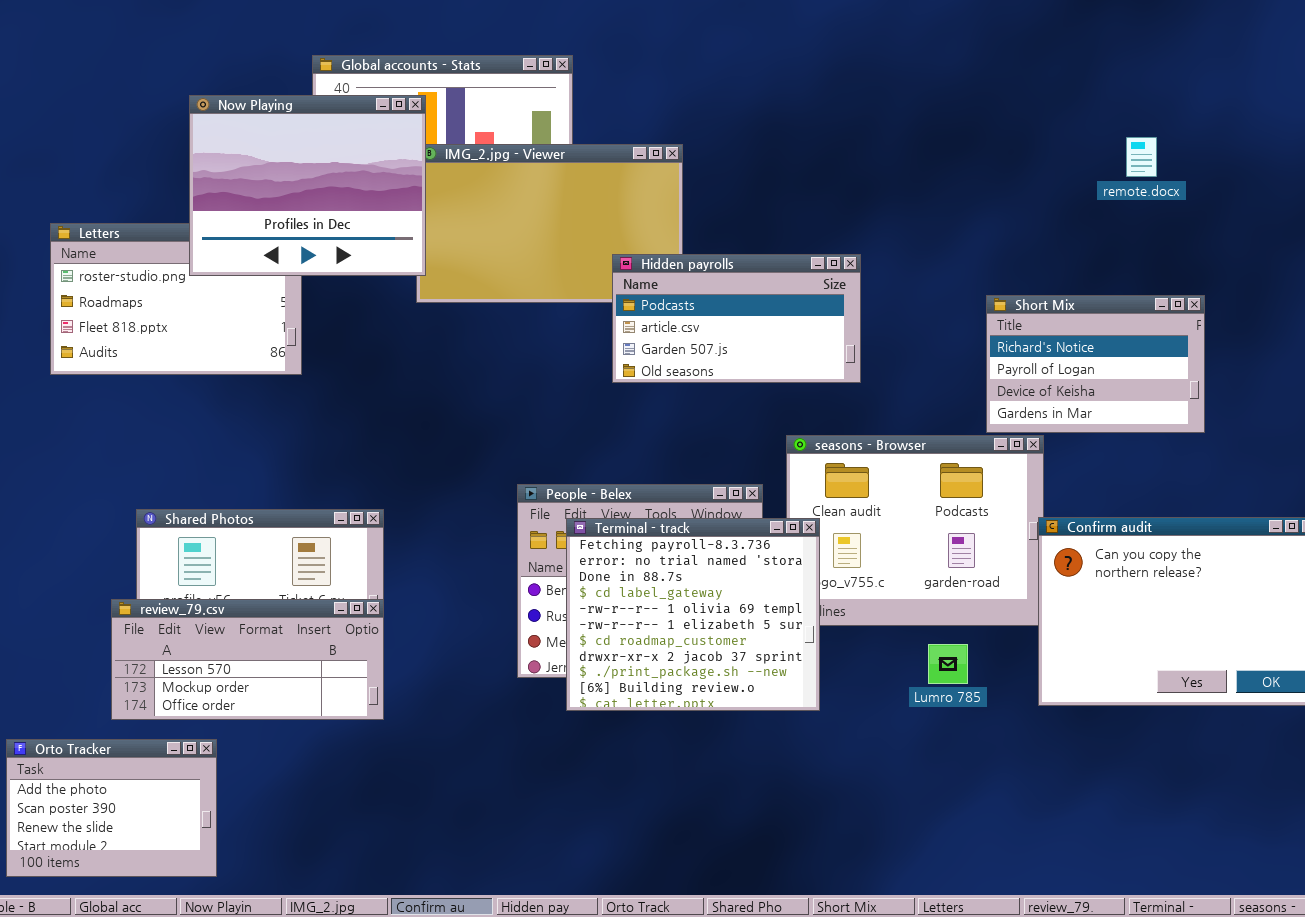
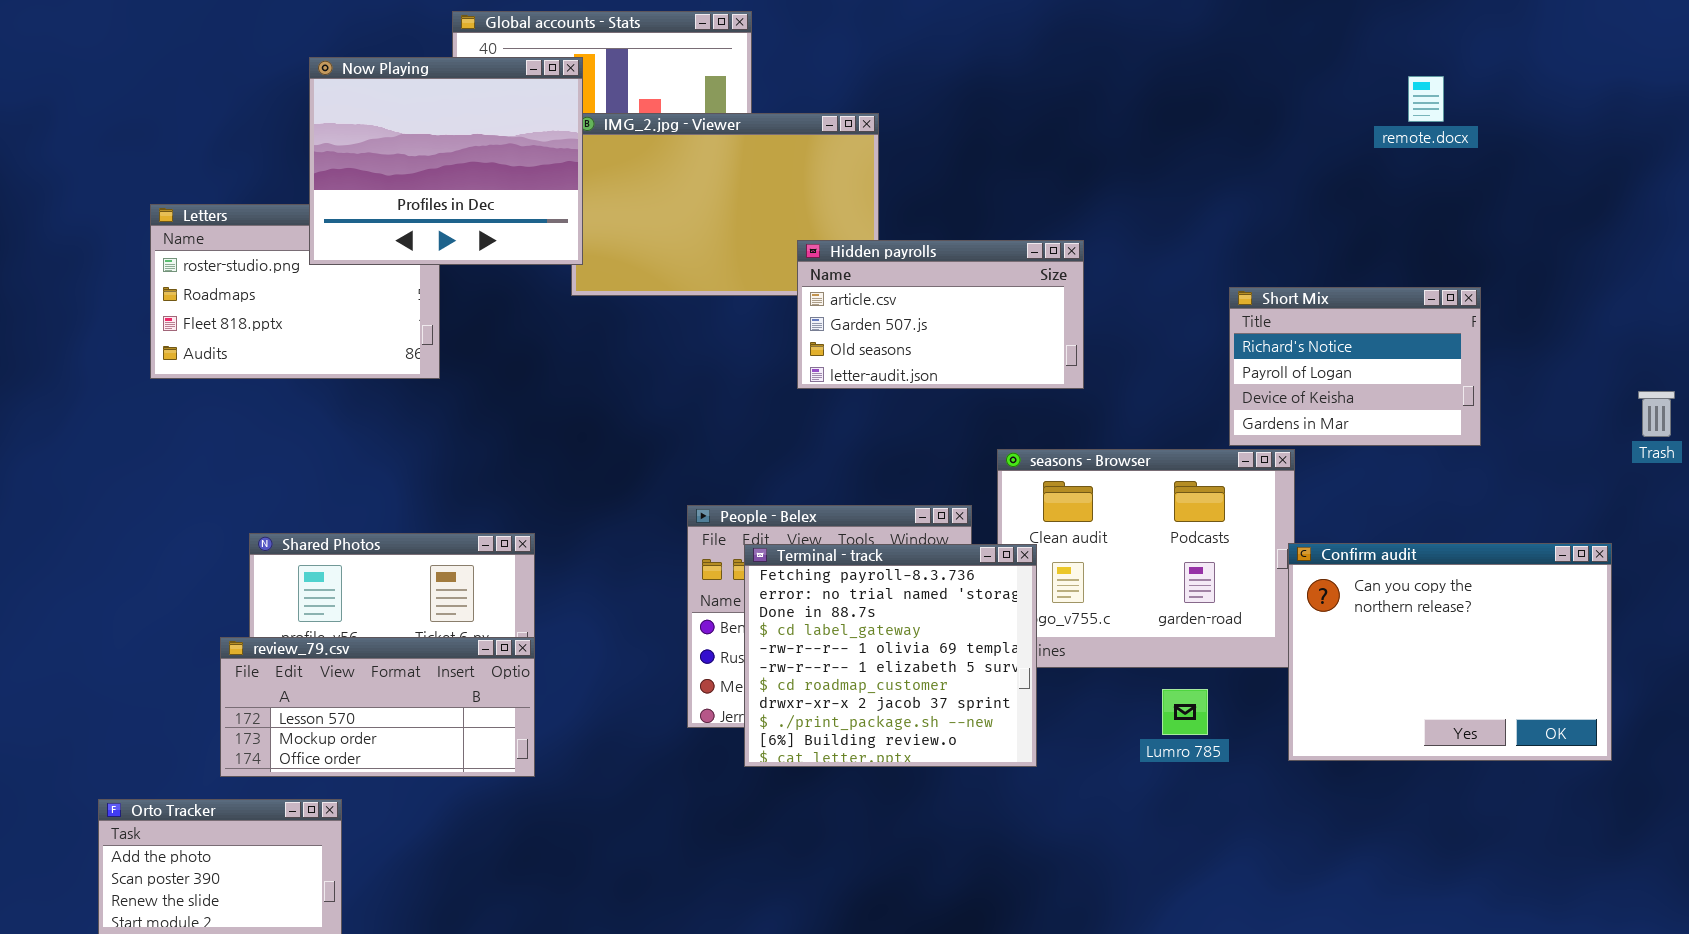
remote.docx: [1126,137,1157,177] -> [1408,76,1444,122], moved
Hidden payrolls: [612,254,861,383] -> [797,240,1084,389], scrolled down 1 row

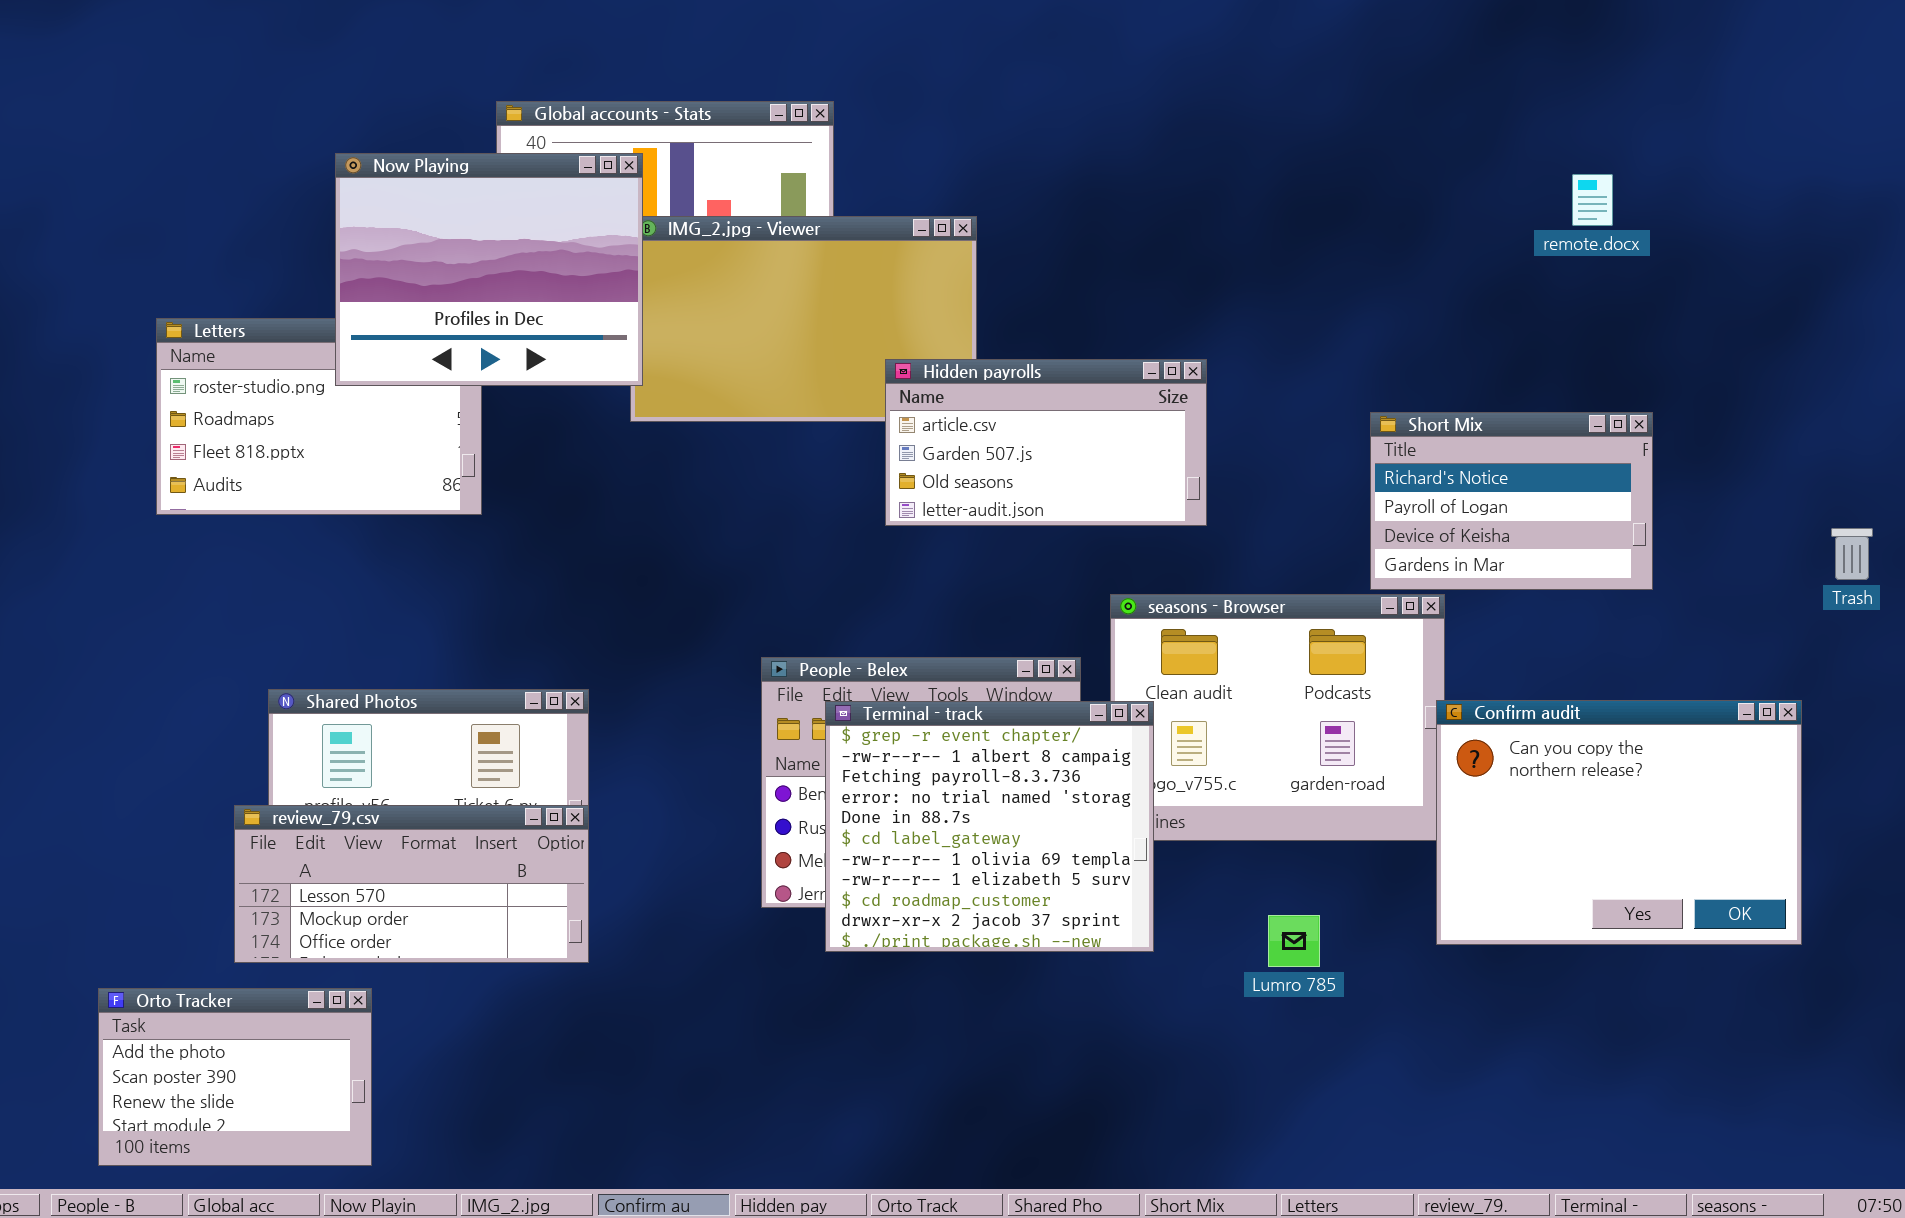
Terminal - track: [744,544,1037,767] -> [825,701,1154,952], scrolled up 2 rows
Lumro 785: [1162,689,1208,735] -> [1268,915,1320,967], moved

